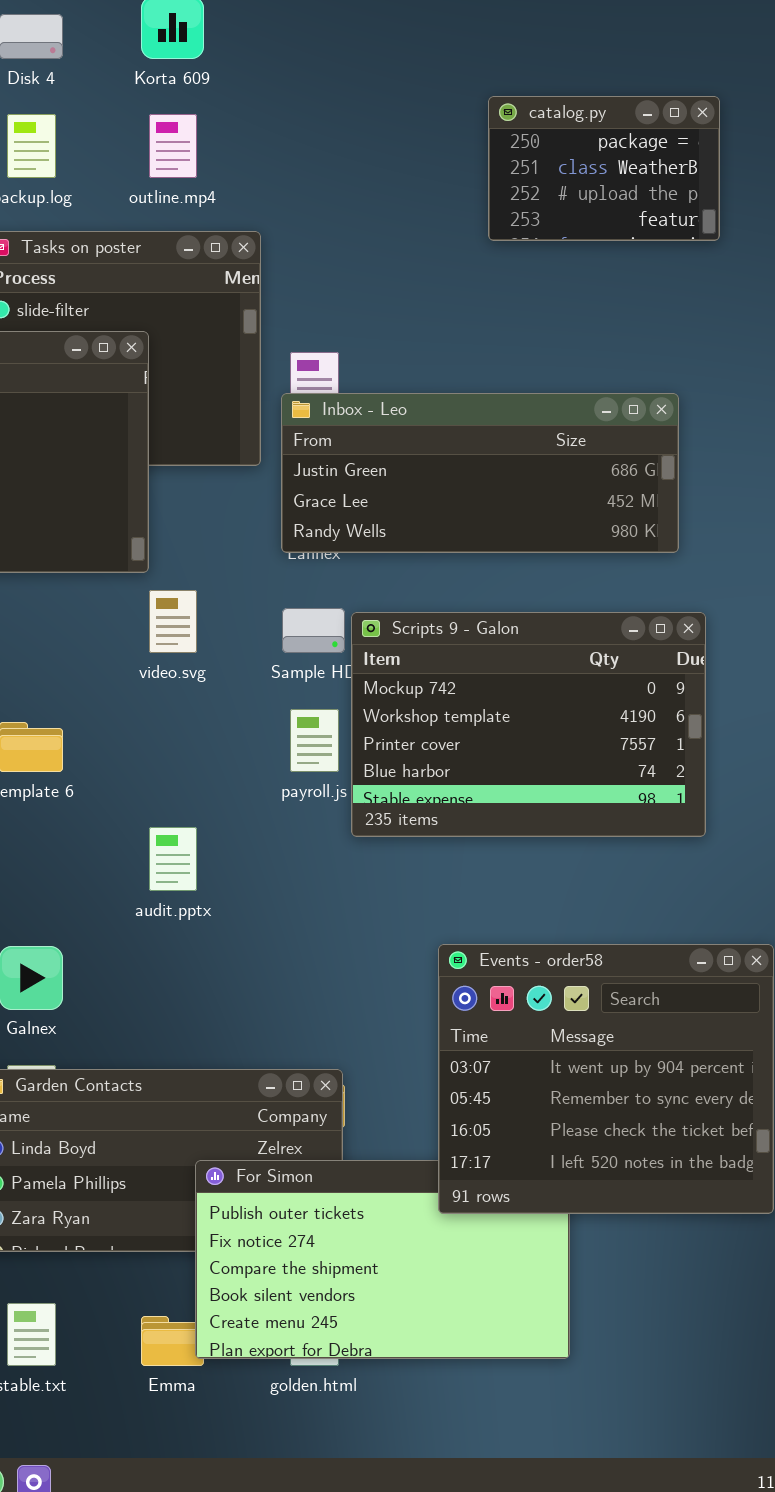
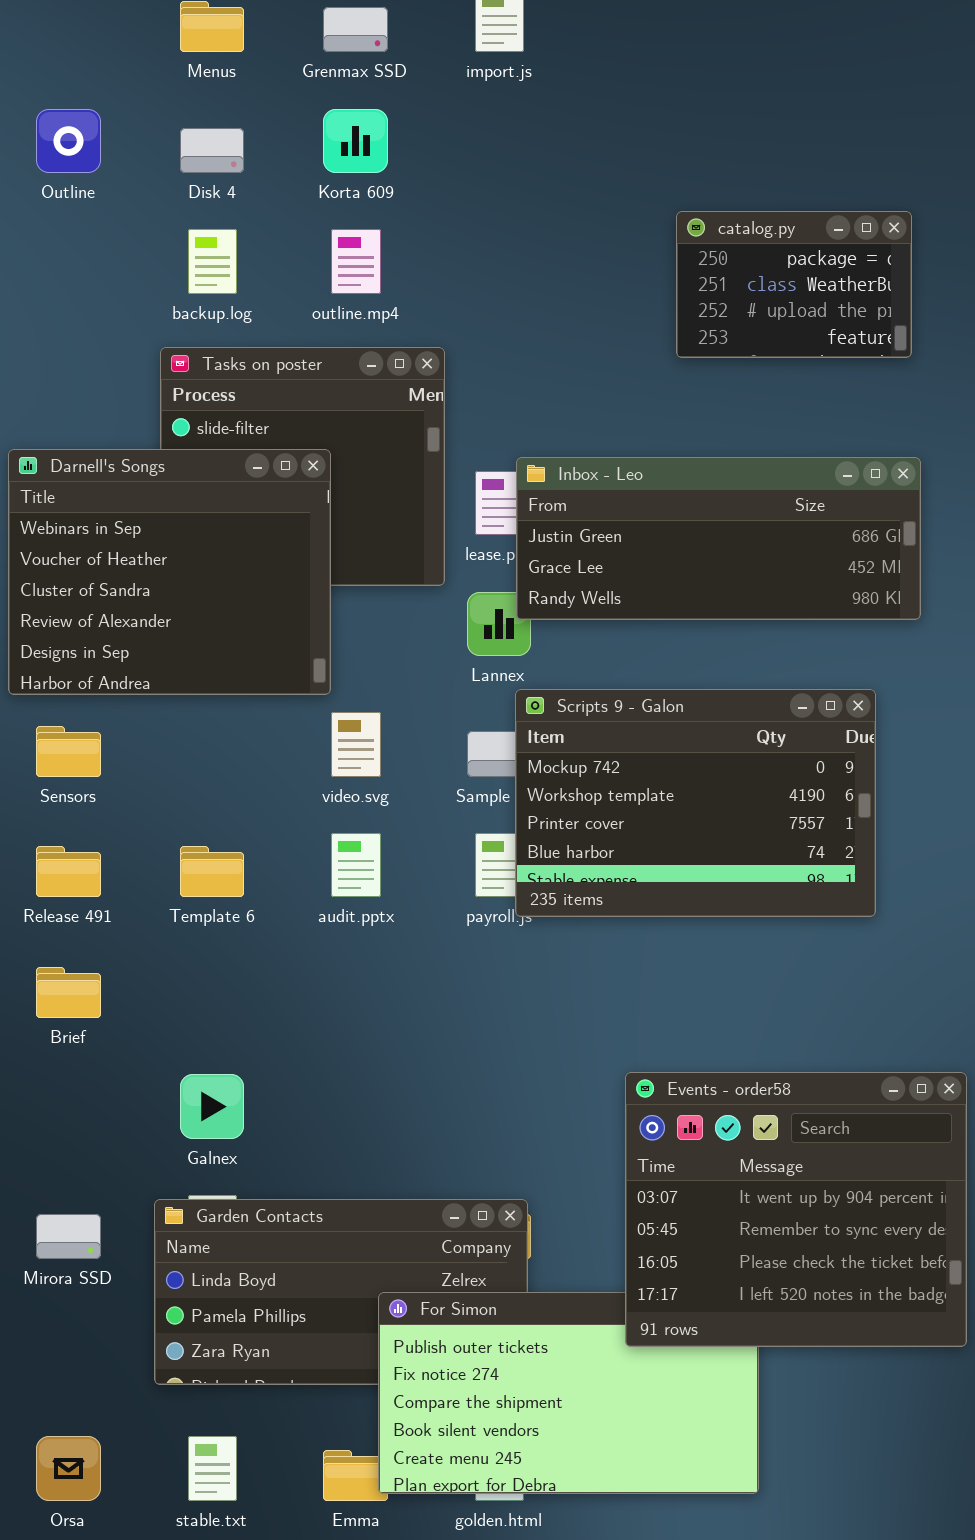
Inbox - Leo: [281,393,679,553] -> [516,457,921,620], moved
Scripts 9 - Galon: [351,612,706,837] -> [515,689,876,917], moved
audit.pptx: [149,827,197,891] -> [331,833,381,897], moved

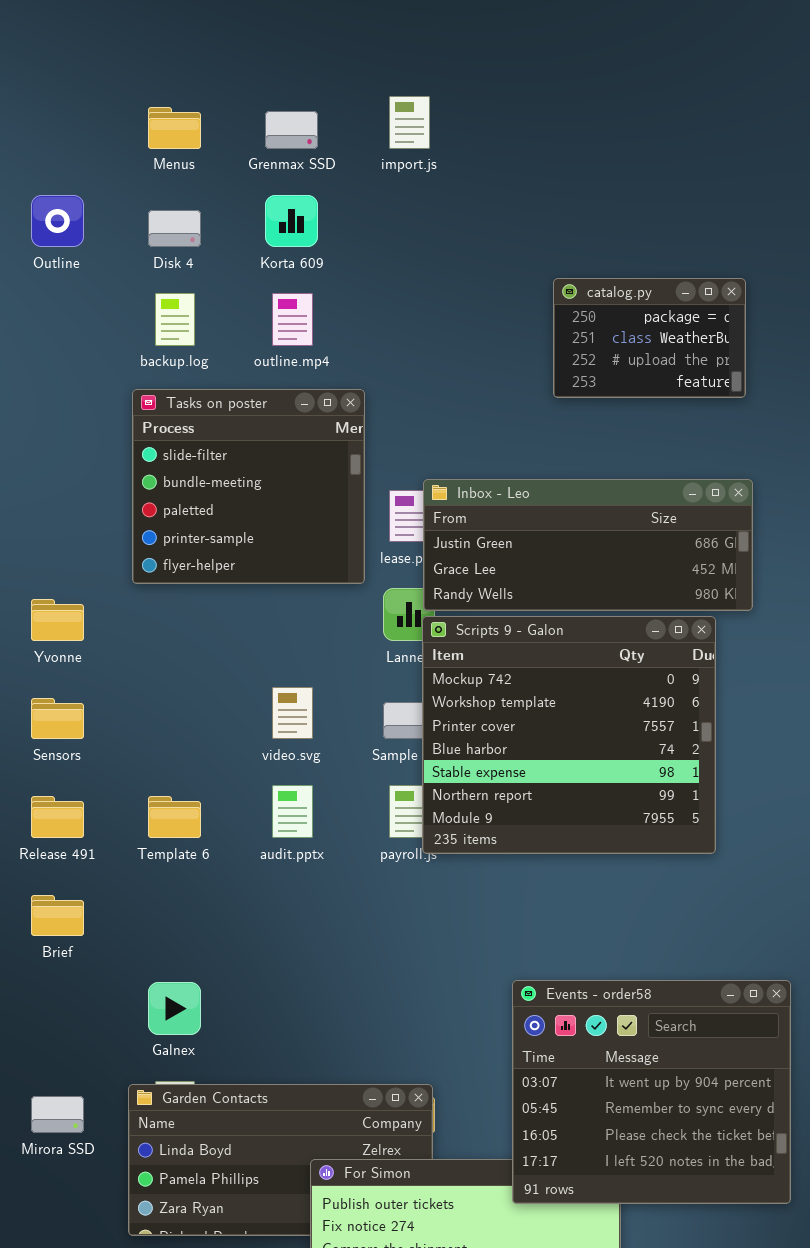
Darnell's Songs: [8,449,331,695] -> none, closed
Scripts 9 - Galon: [515,689,876,917] -> [422,616,716,854], resized

